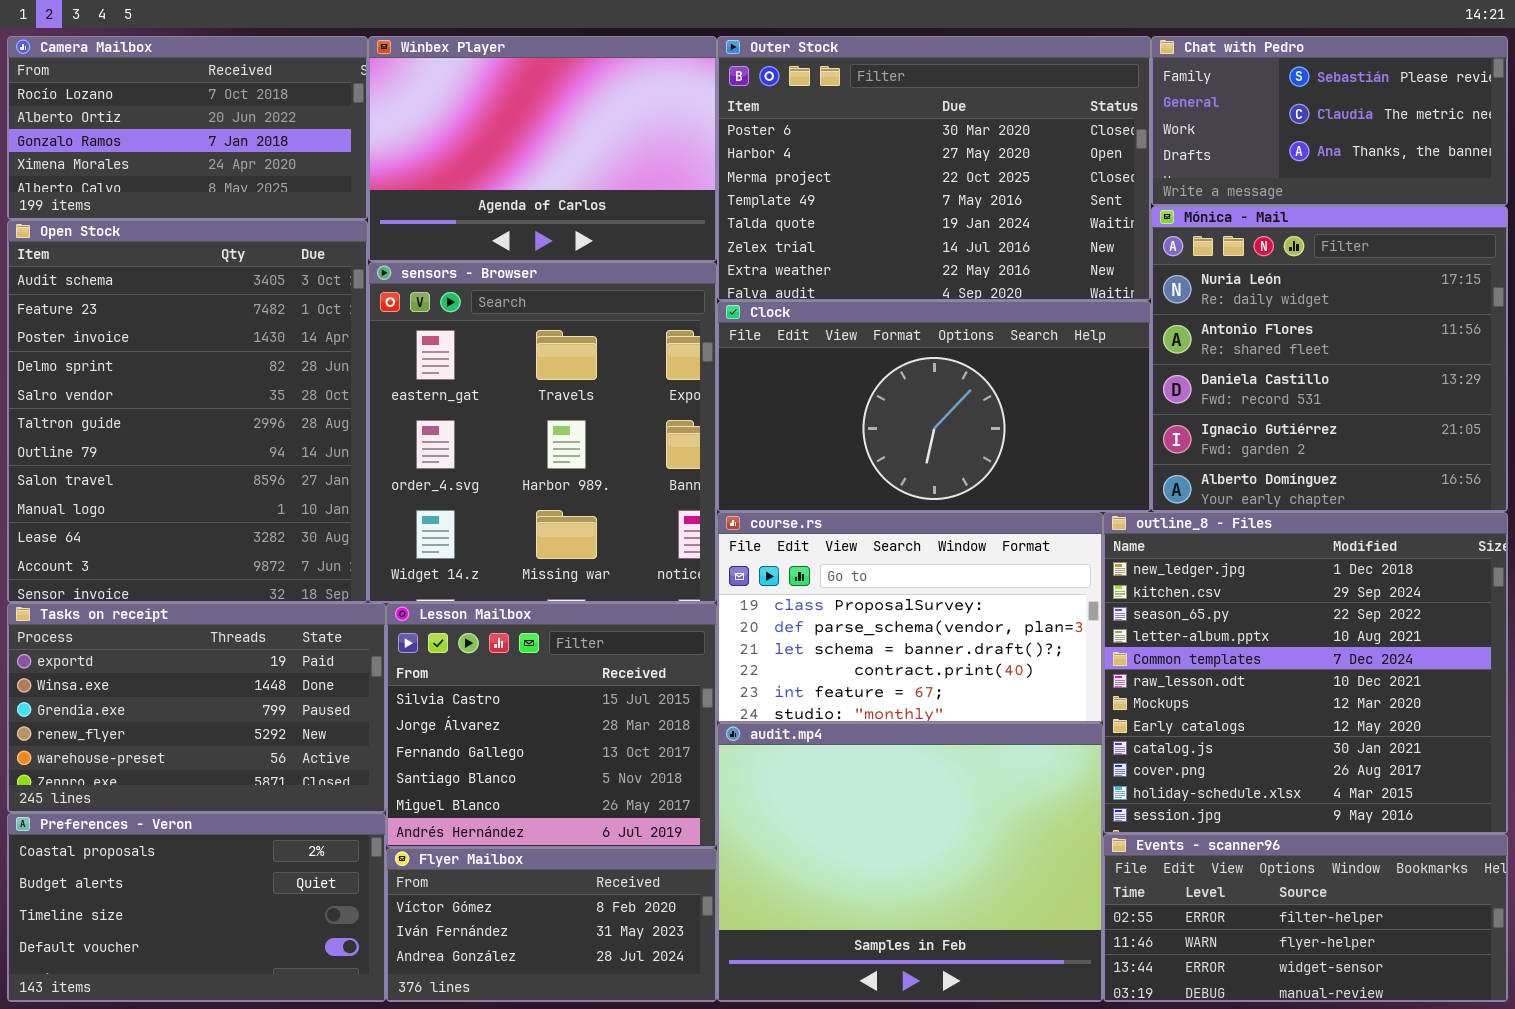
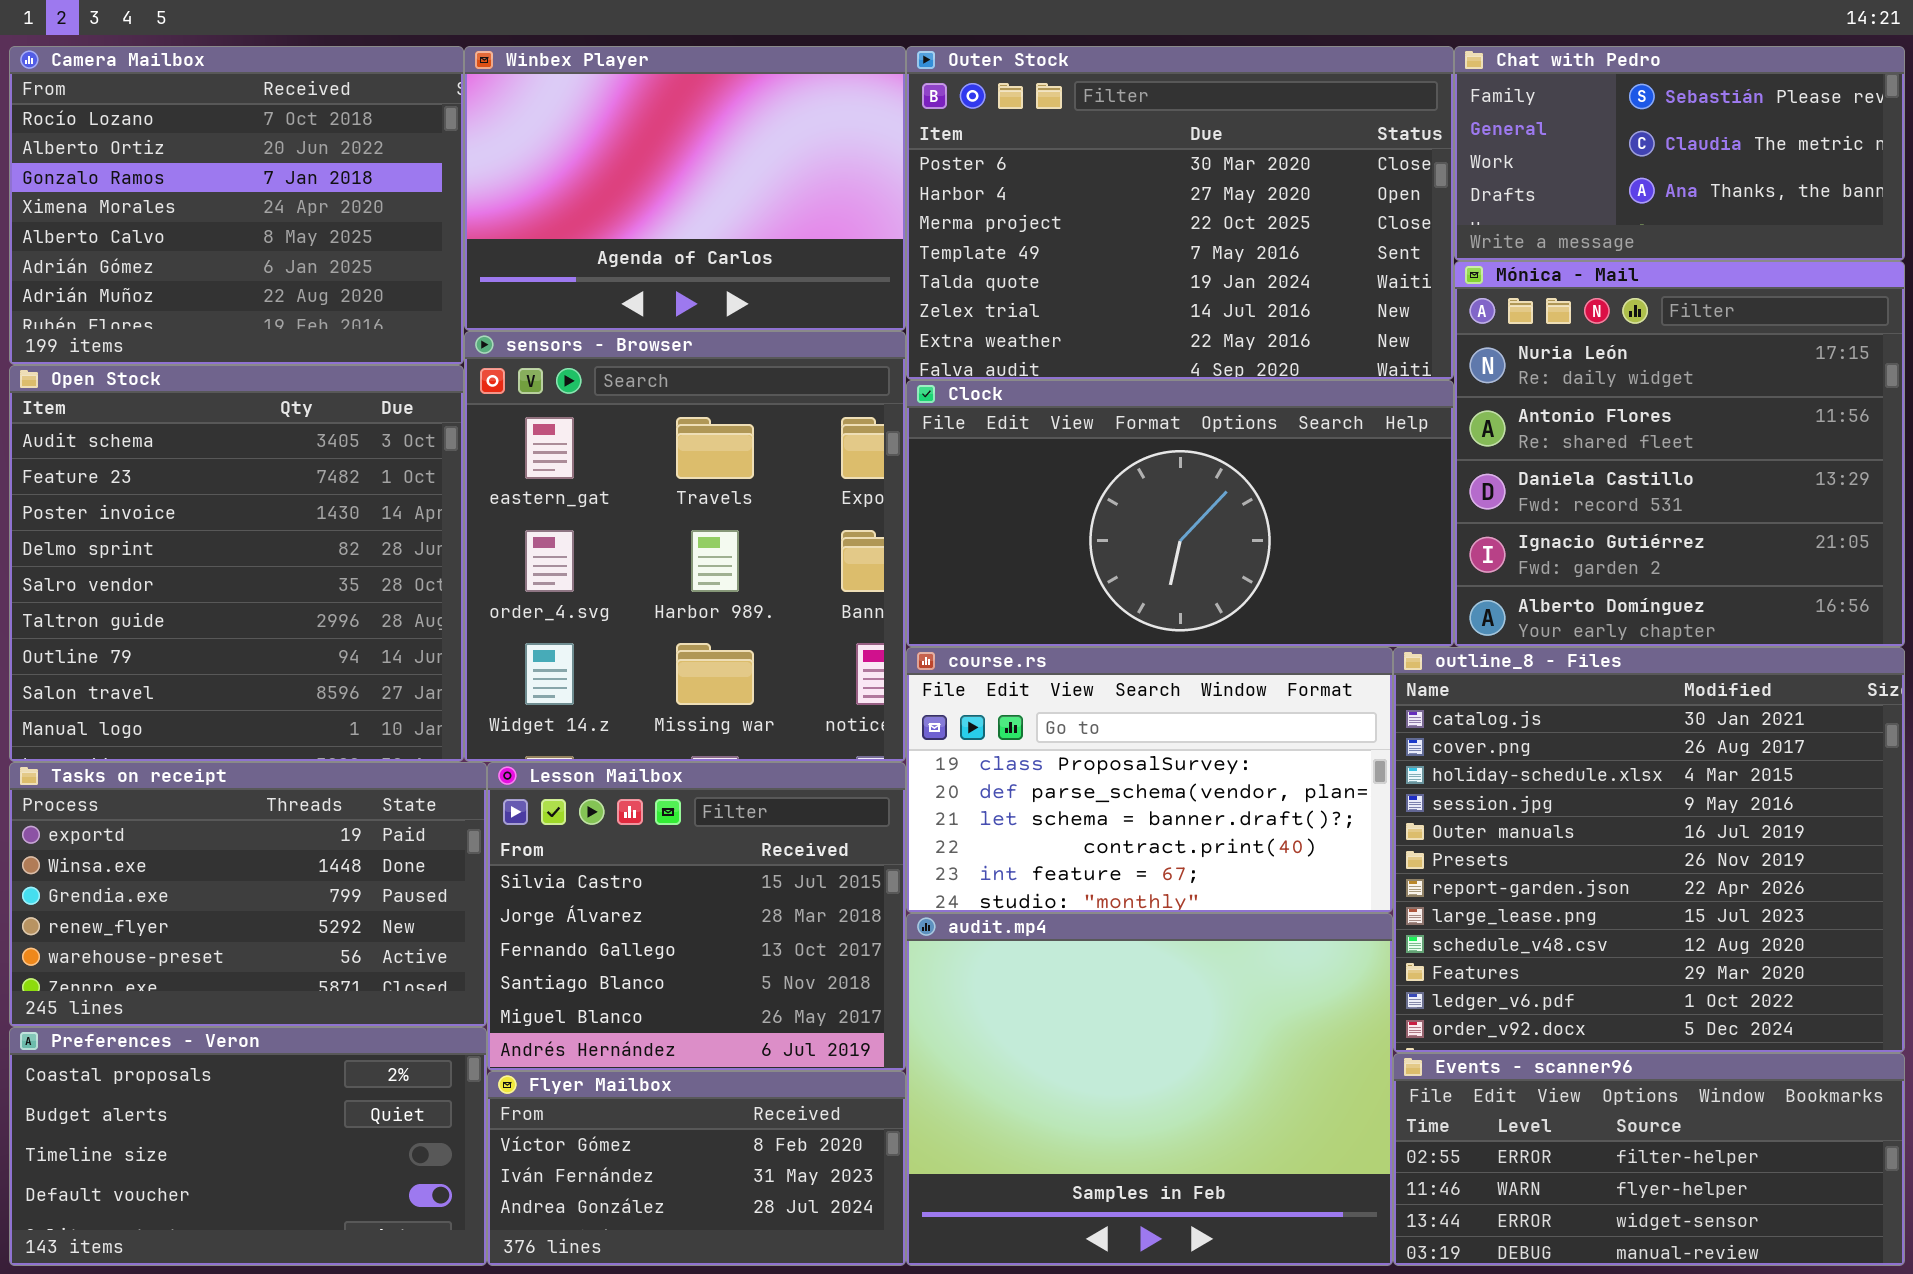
Camera Mailbox: [7,36,368,220] -> [9,46,464,365], resized
Open Stock: [7,220,368,603] -> [9,365,464,762], resized
outline_8 - Files: [1103,512,1508,834] -> [1393,647,1905,1053], scrolled down 8 rows

